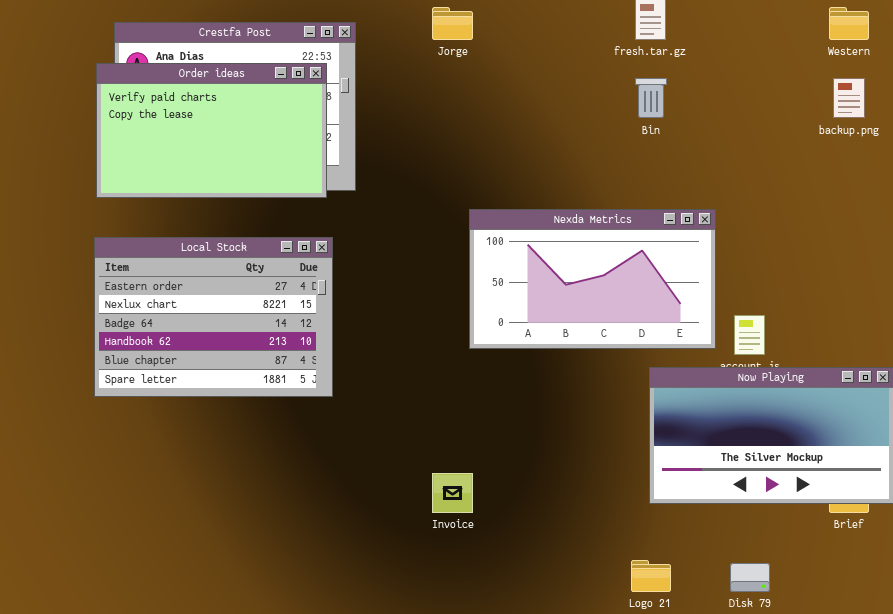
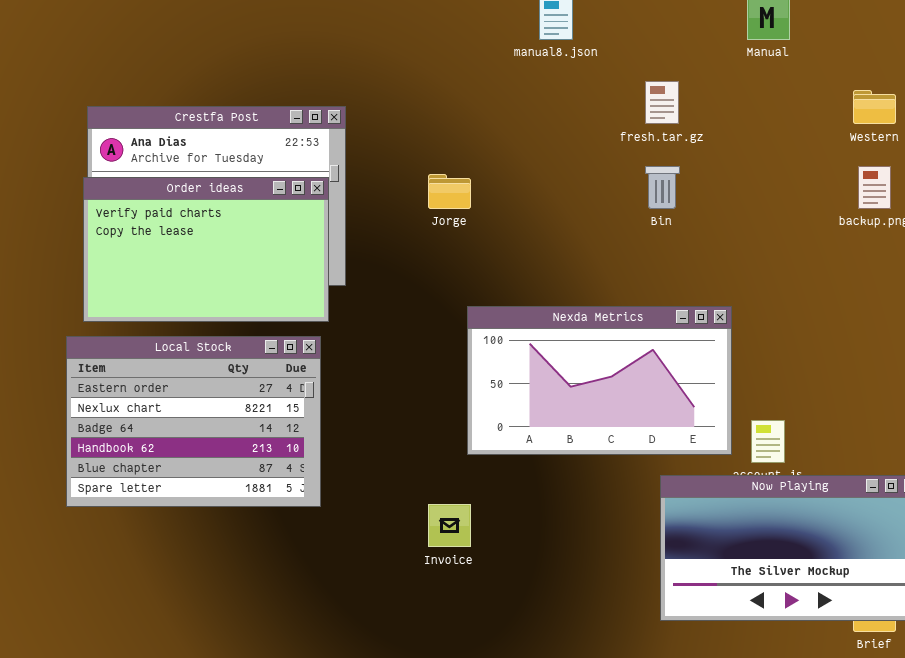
Jorge: [432,7,473,40] -> [428,174,471,209], moved
Order ideas: [96,63,327,198] -> [83,177,329,322], moved
Invoice: [432,473,473,513] -> [428,504,471,547], moved

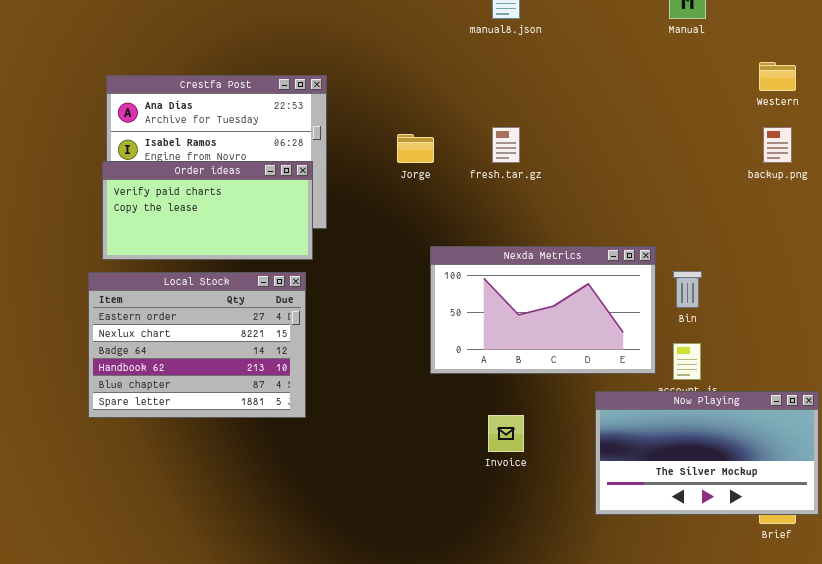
fresh.tar.gz: [645,81,679,124] -> [492,127,520,163], moved
Bin: [645,166,680,209] -> [673,271,702,308], moved
Order ideas: [83,177,329,322] -> [102,161,313,260], resized
Invoice: [428,504,471,547] -> [488,415,524,452], moved

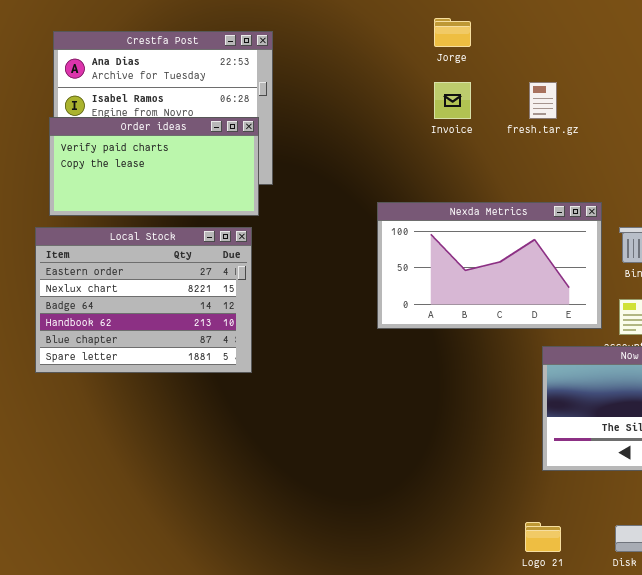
fresh.tar.gz: [492,127,520,163] -> [529,82,557,119], moved
Jorge: [397,134,434,163] -> [434,18,471,47], moved
Invoice: [488,415,524,452] -> [434,82,471,119], moved

